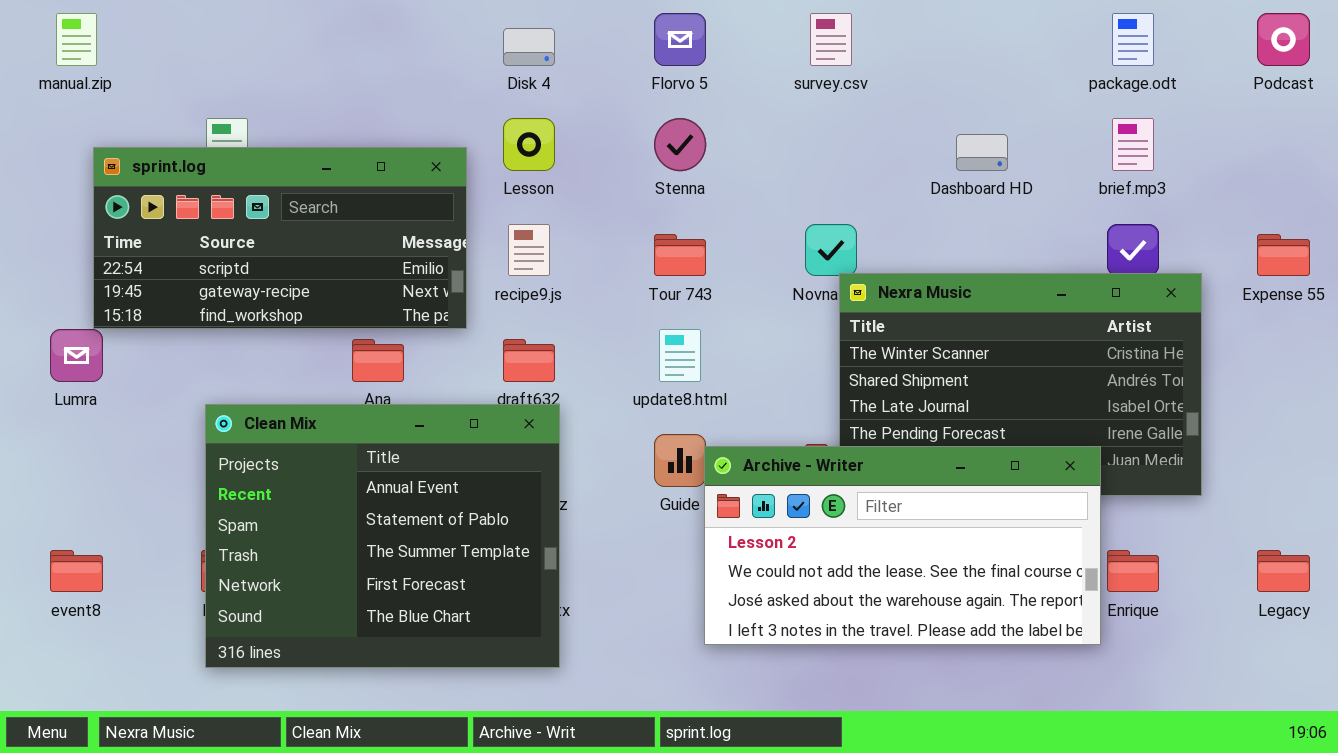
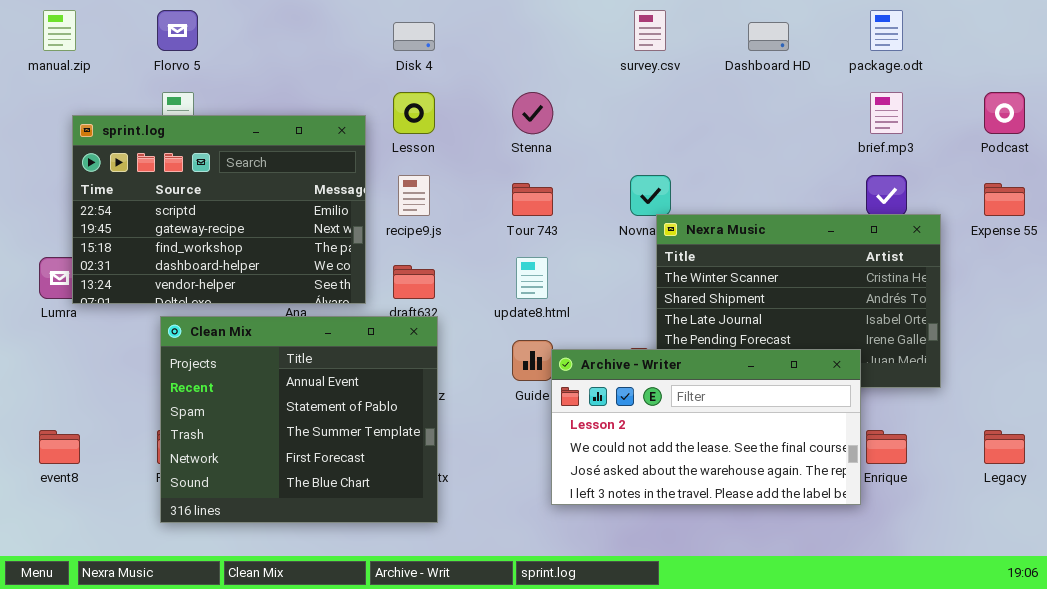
Florvo 5: [654,13,706,66] -> [157,10,198,51], moved
Podcast: [1257,13,1310,66] -> [984,92,1025,134], moved
Dashboard HD: [956,134,1008,171] -> [748,22,789,51], moved
sprint.log: [93,147,467,329] -> [72,115,366,304], resized

